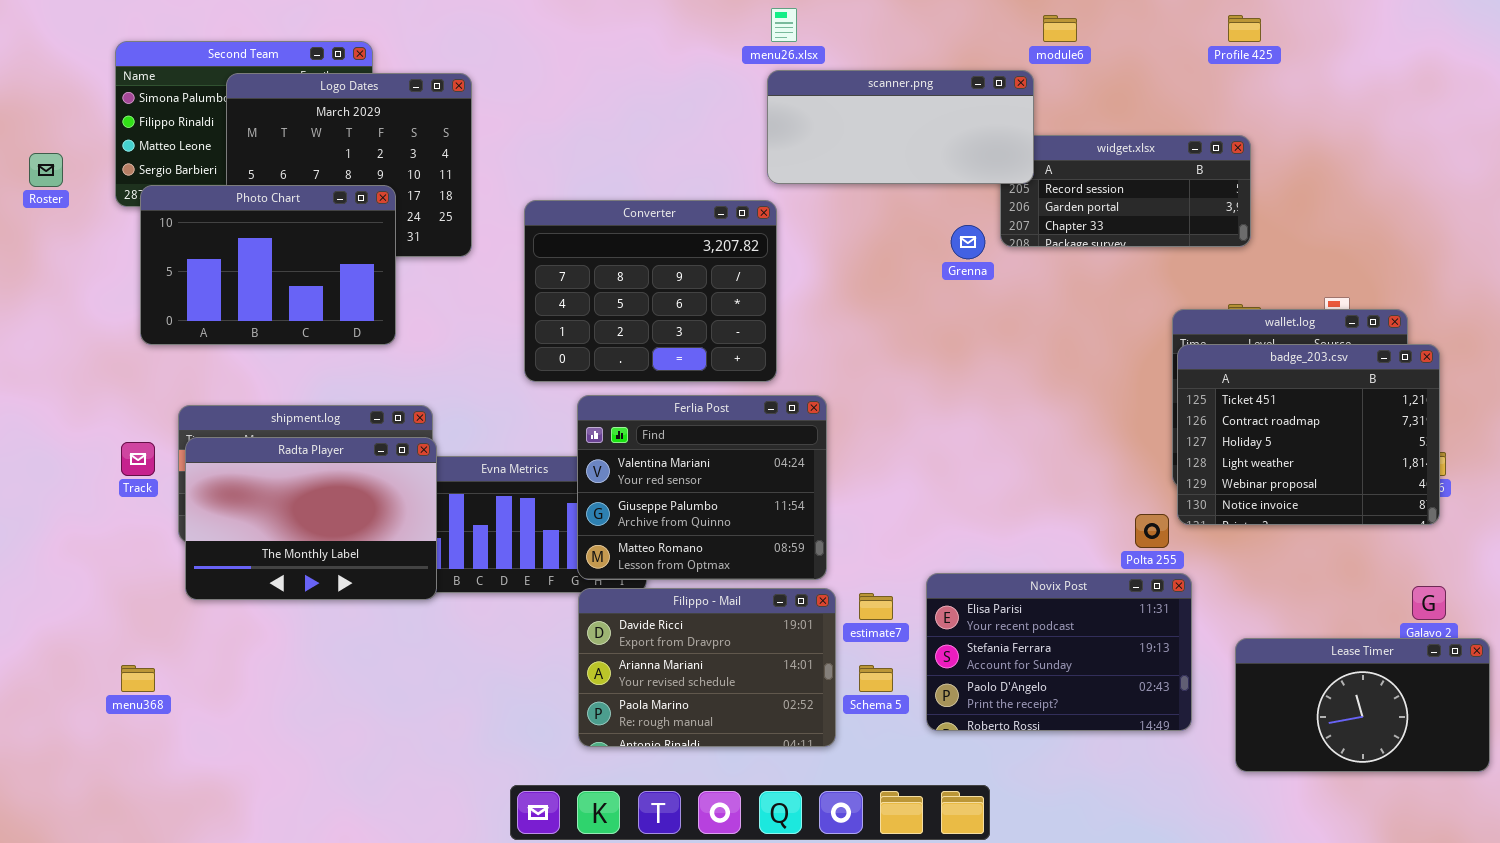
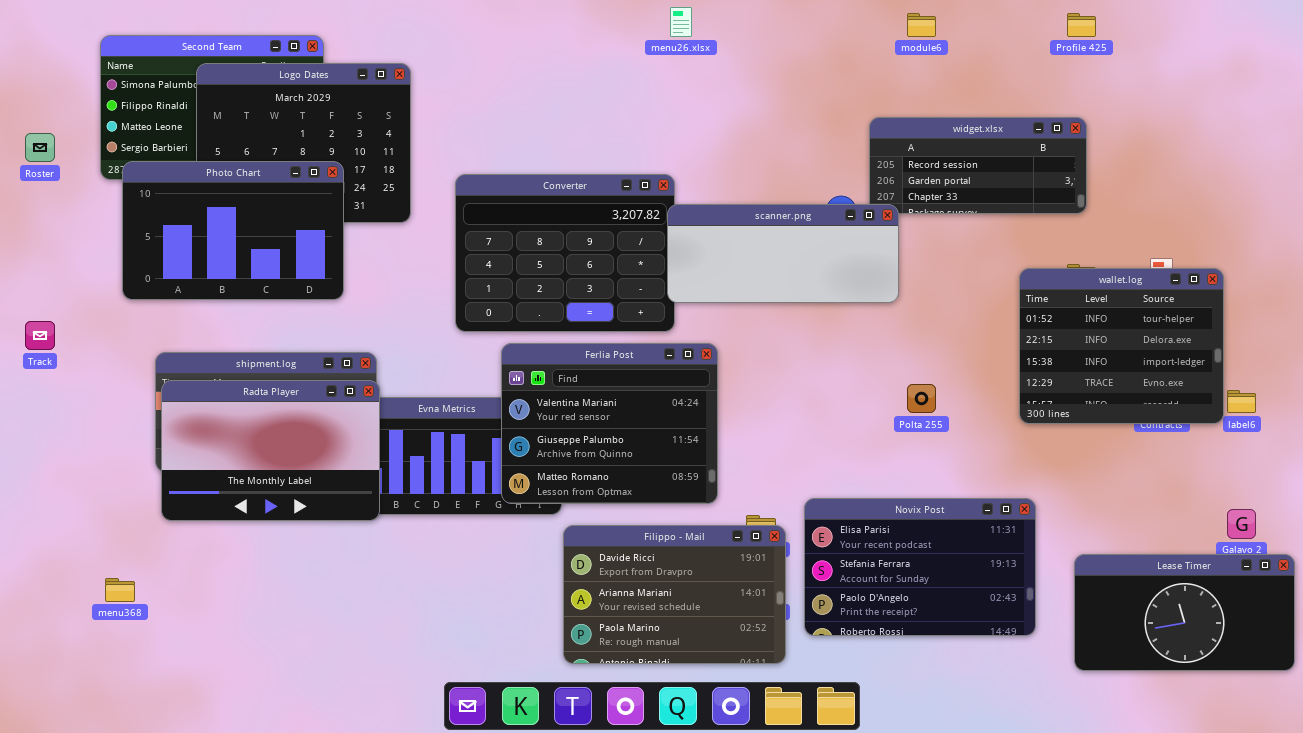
scanner.png: [767,70,1034,184] -> [667,204,899,303], moved
badge_203.csv: [1177,344,1440,525] -> none, closed
Track: [121,442,155,476] -> [25,321,55,350], moved
Polta 255: [1135,514,1169,548] -> [907,384,936,413], moved
Filippo - Mail: [578,588,836,747] -> [563,525,786,664], moved

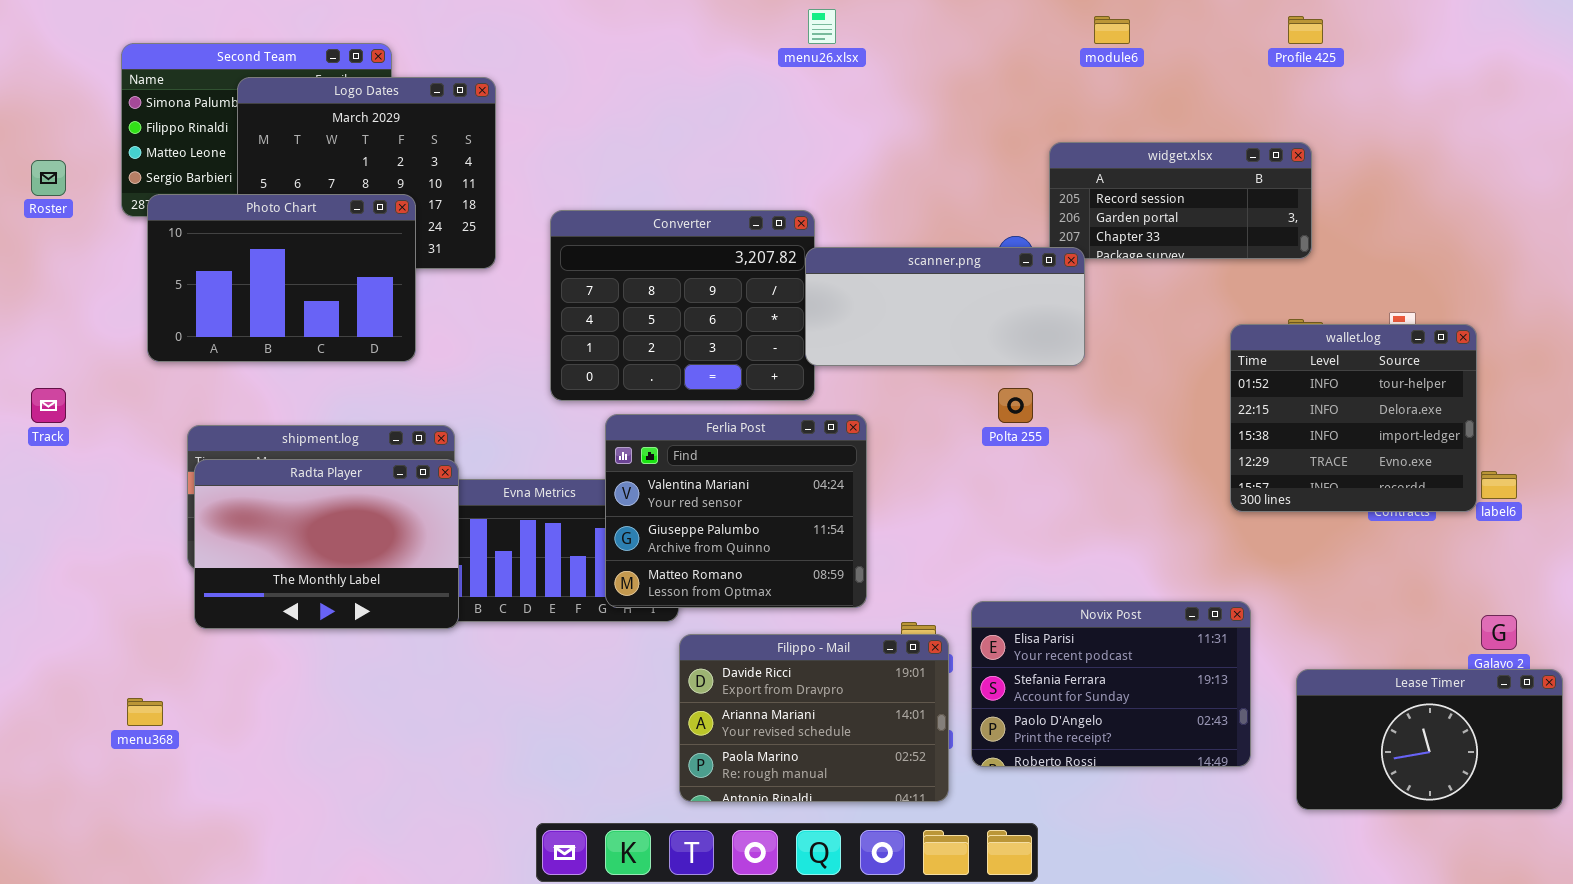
Polta 255: [907,384,936,413] -> [998,388,1033,423], moved

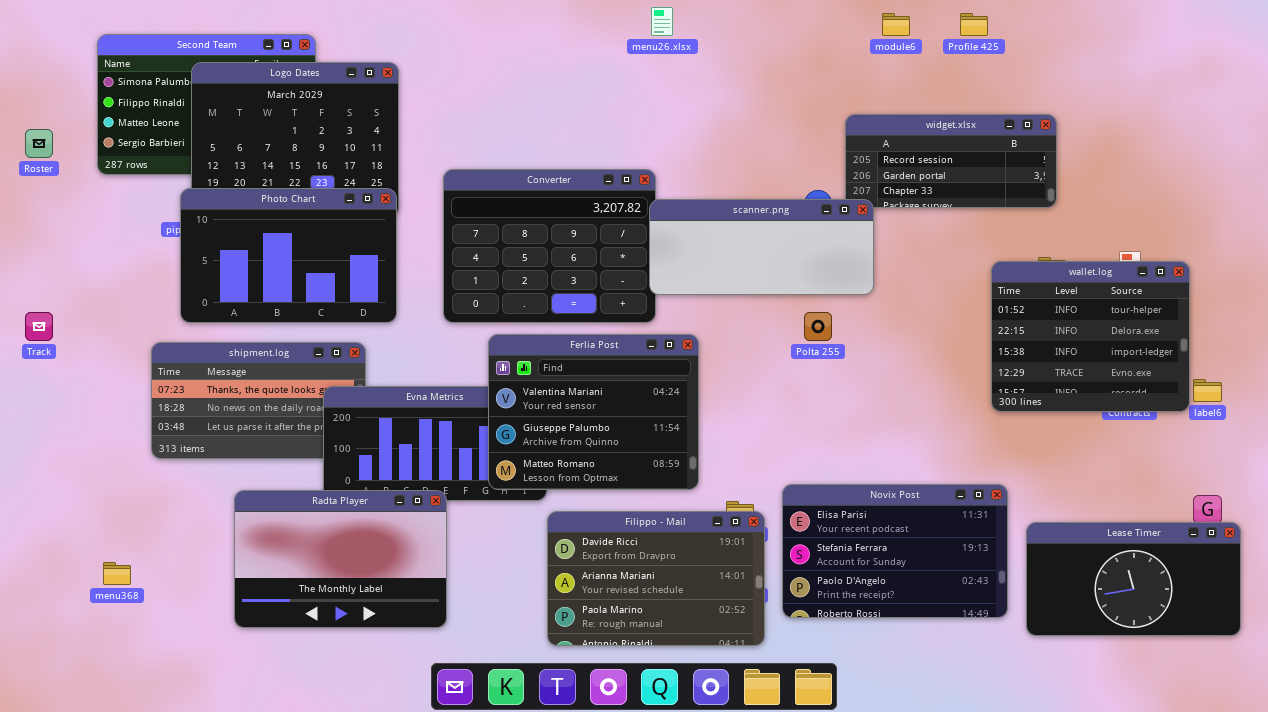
Profile 425: [1288,16,1323,44] -> [960,13,988,36], moved
Photo Chart: [147,194,416,362] -> [180,188,397,323], moved
Radta Player: [194,459,459,629] -> [234,490,447,628], moved
Lease Timer: [1296,669,1563,810] -> [1026,522,1241,636], moved

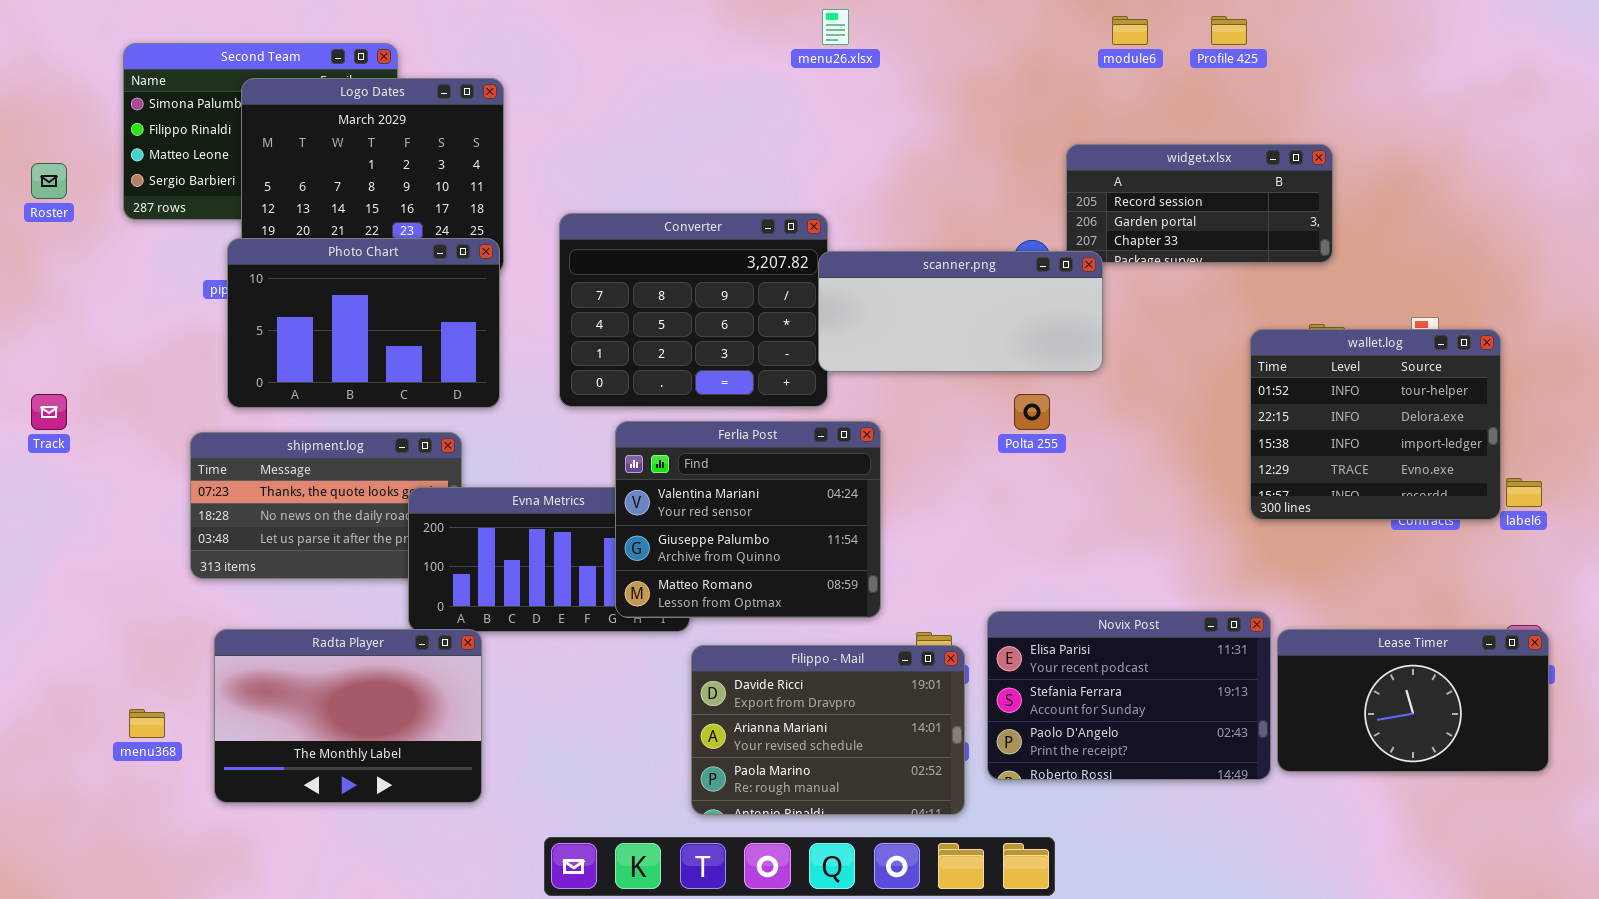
Radta Player: [234,490,447,628] -> [214,629,482,803], moved
Lease Timer: [1026,522,1241,636] -> [1277,629,1549,772], moved

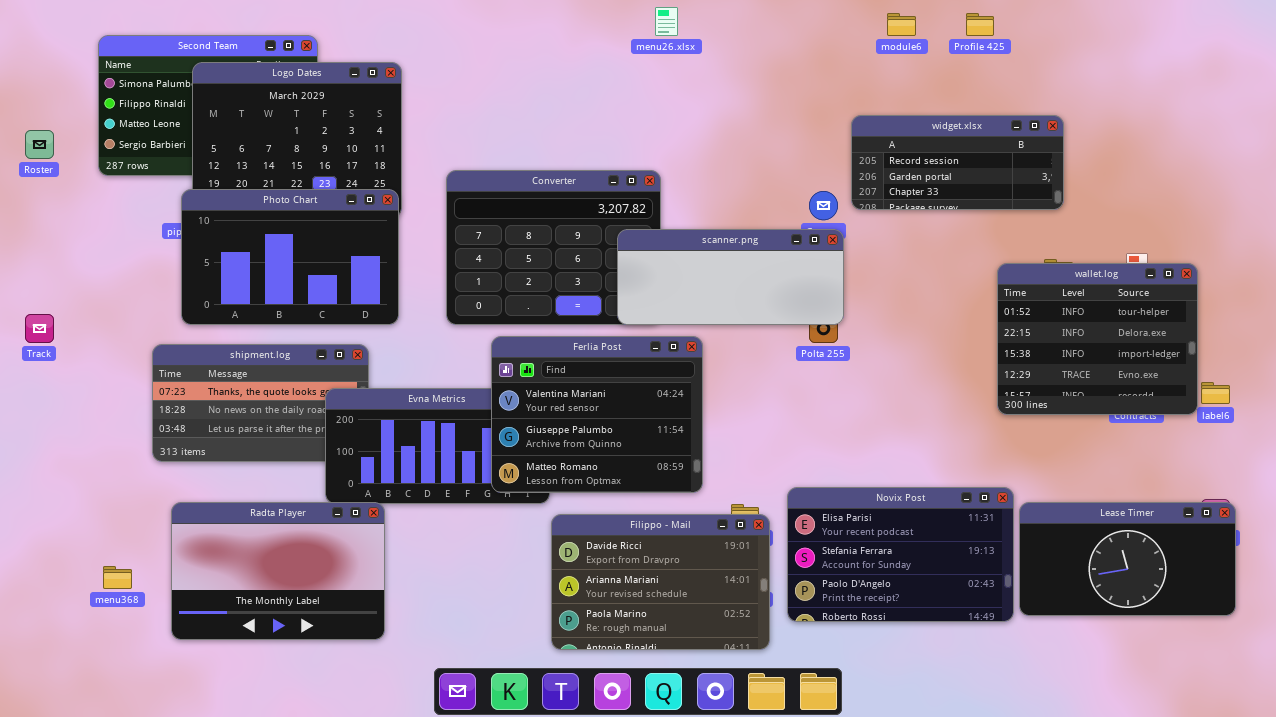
scanner.png: [818,251,1103,372] -> [617,229,844,325], moved

